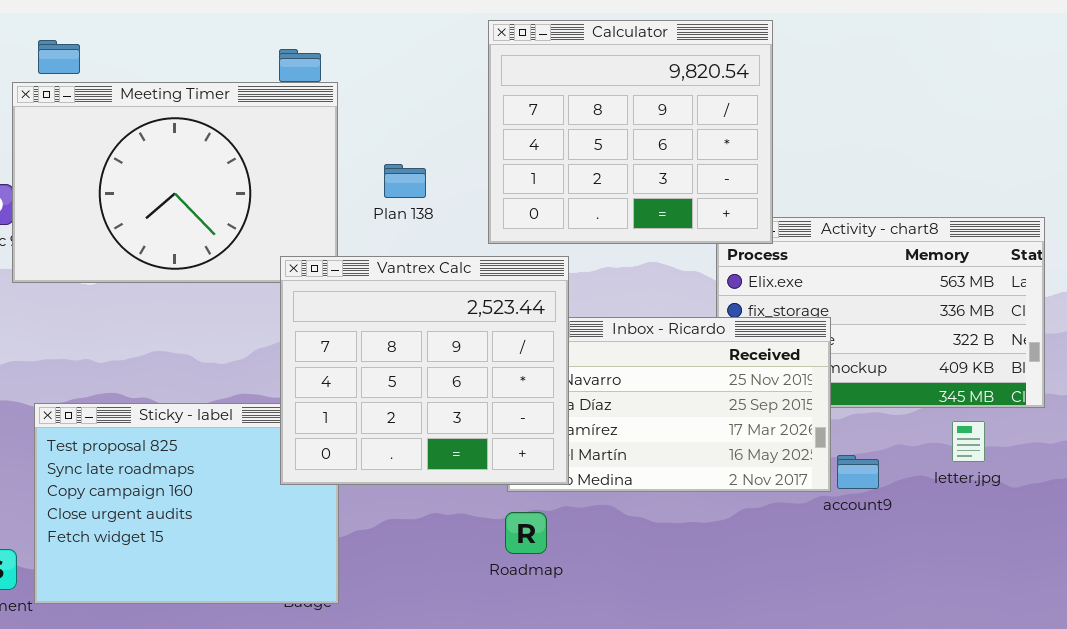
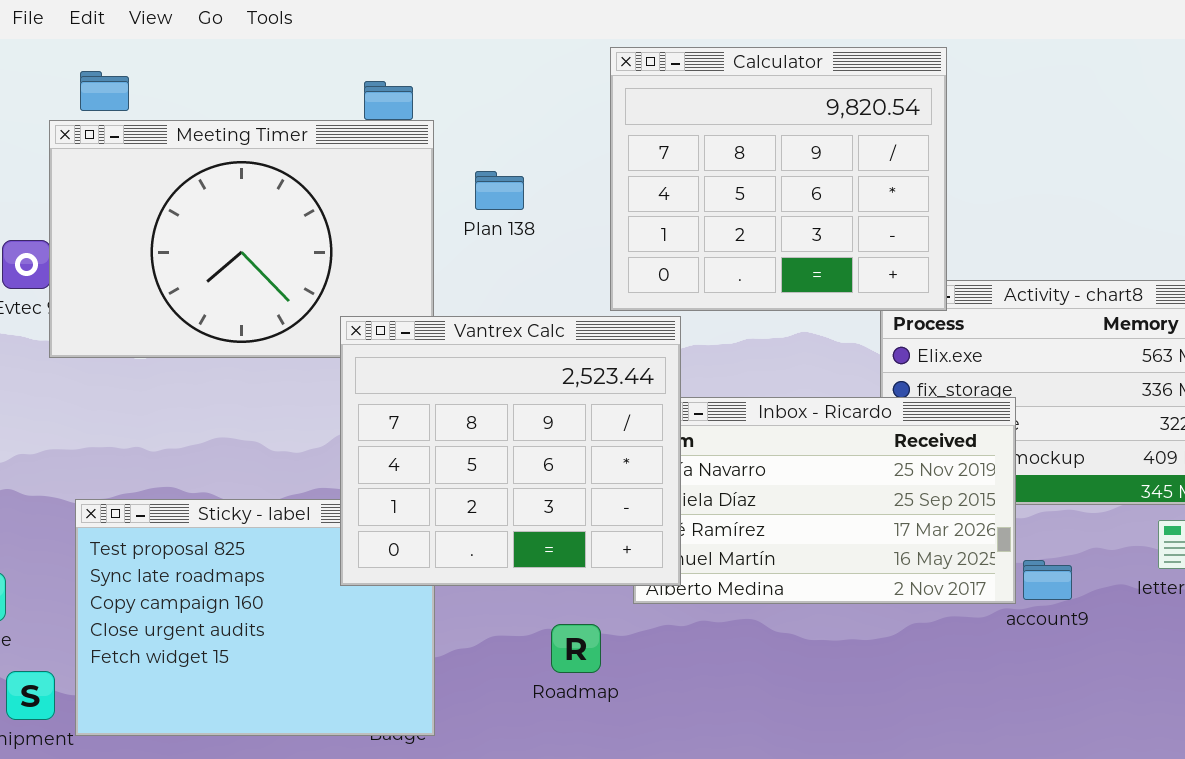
Plan 138: [384,164,426,198] -> [475,171,524,210], moved
Vantrex Calc: [280,256,569,485] -> [340,316,681,586], moved
Roadmap: [505,512,547,554] -> [551,624,601,673], moved

